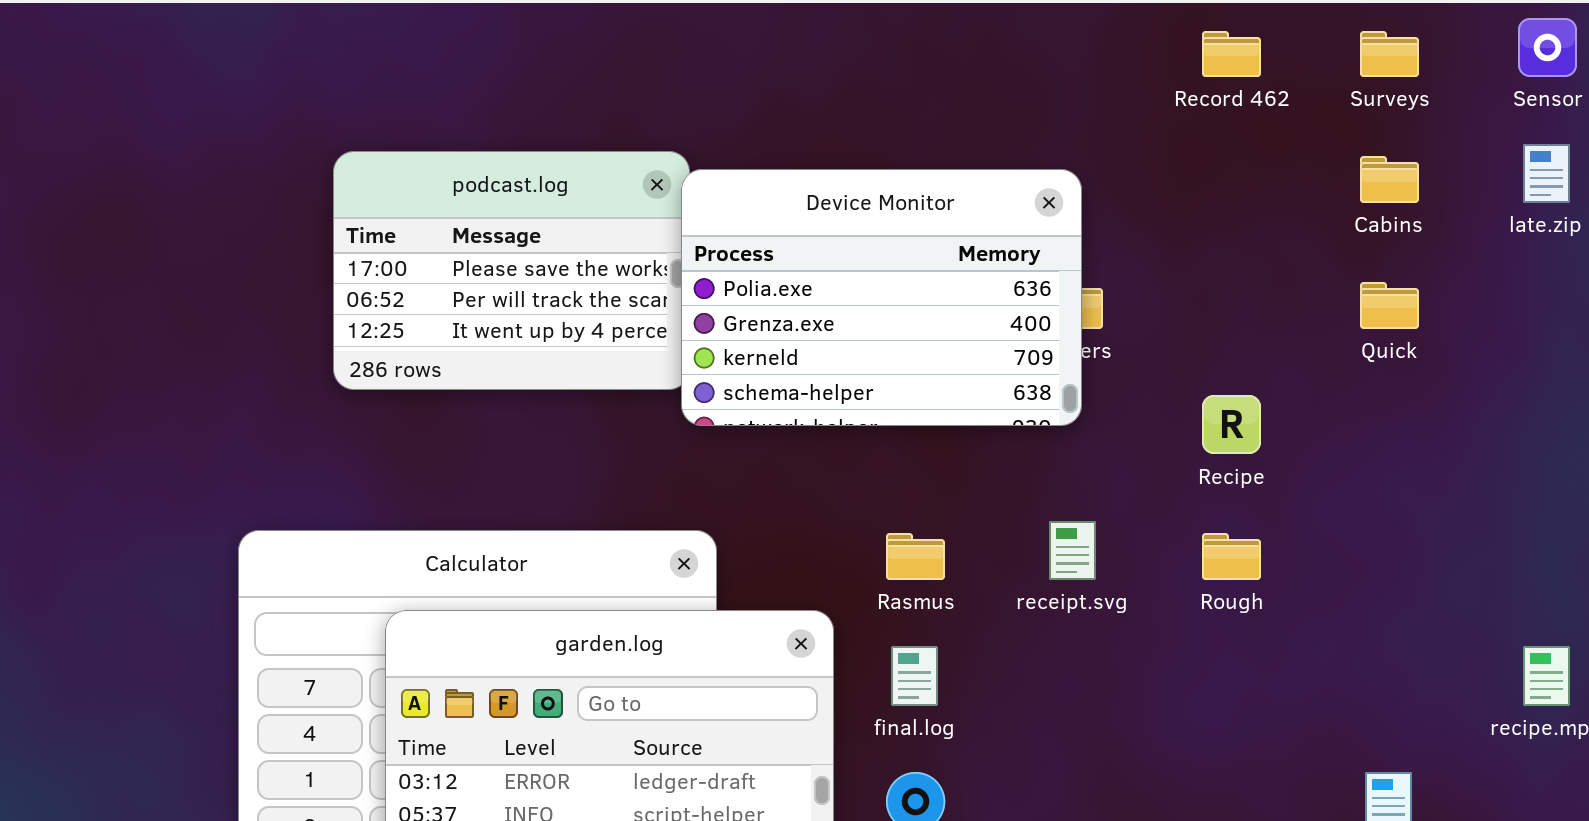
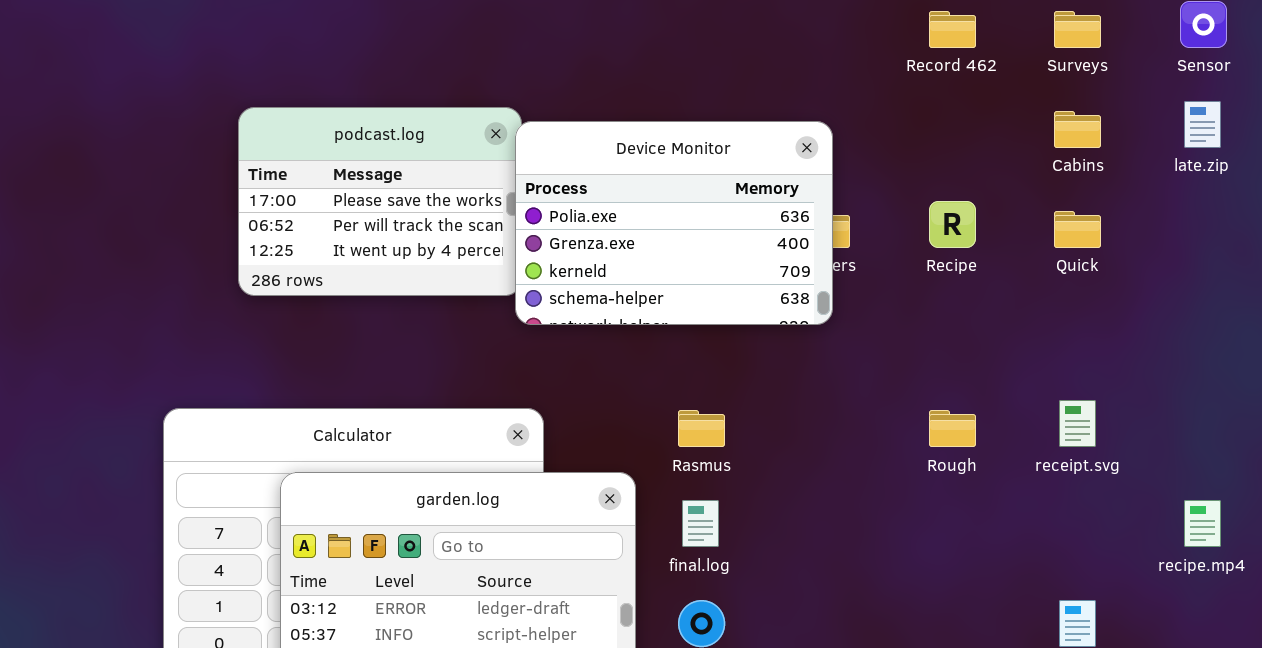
Recipe: [1202,395,1261,454] -> [929,201,976,248], moved
receipt.svg: [1049,521,1096,580] -> [1059,400,1096,447], moved

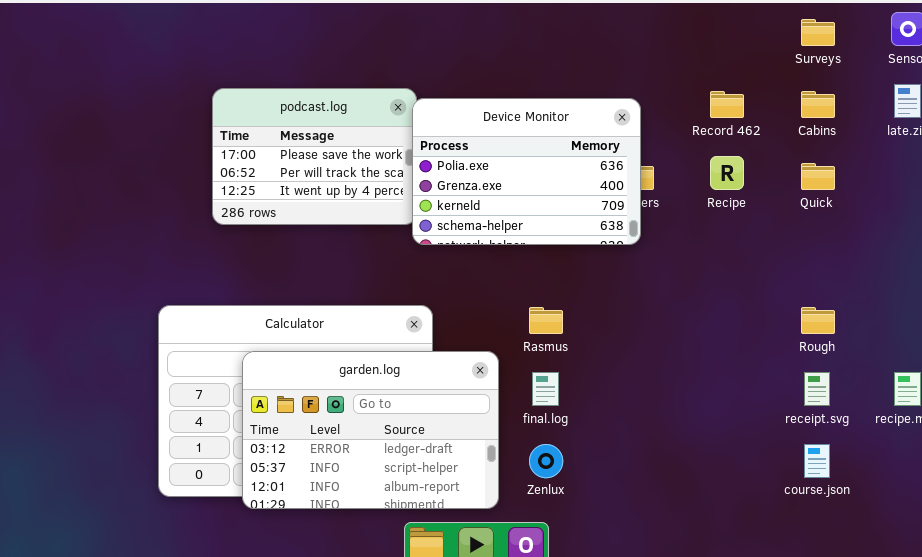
Record 462: [929,11,976,48] -> [710,91,744,118], moved
receipt.svg: [1059,400,1096,447] -> [804,372,830,406], moved
Rough: [929,410,976,447] -> [801,307,835,334], moved

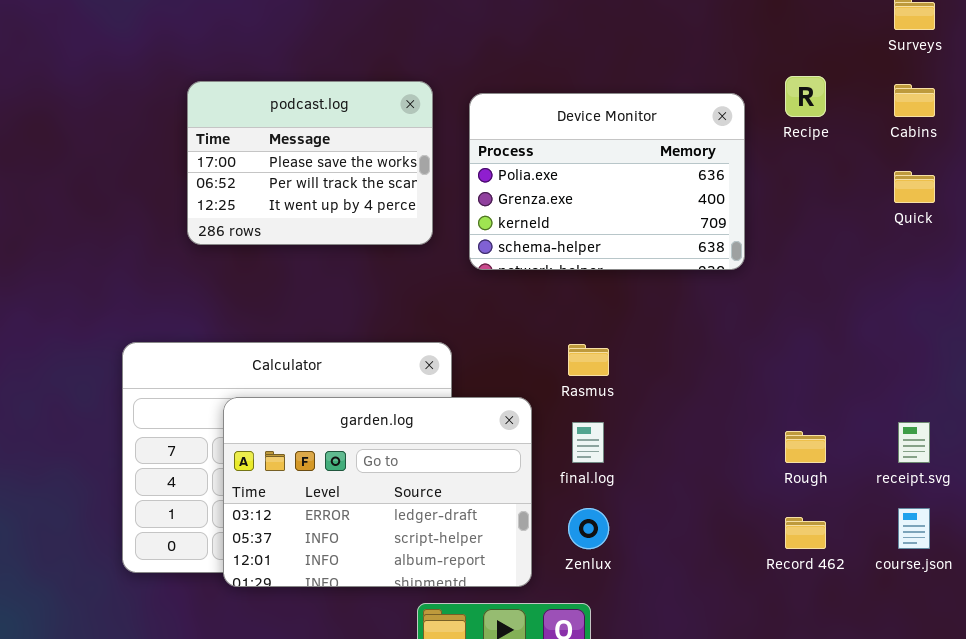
Record 462: [710,91,744,118] -> [785,517,826,549], moved
Device Monitor: [412,98,641,245] -> [469,93,745,270], moved
Recipe: [710,156,744,190] -> [785,76,826,117], moved
Rough: [801,307,835,334] -> [785,431,826,463], moved

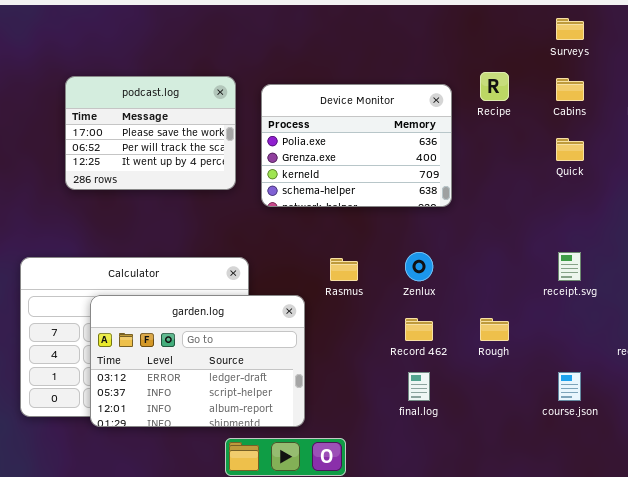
final.log: [572,422,604,463] -> [408,372,430,401], moved
receipt.svg: [898,422,930,463] -> [558,252,581,281], moved
Zenlux: [568,508,609,549] -> [405,252,433,281], moved
Record 462: [785,517,826,549] -> [405,318,433,341], moved

